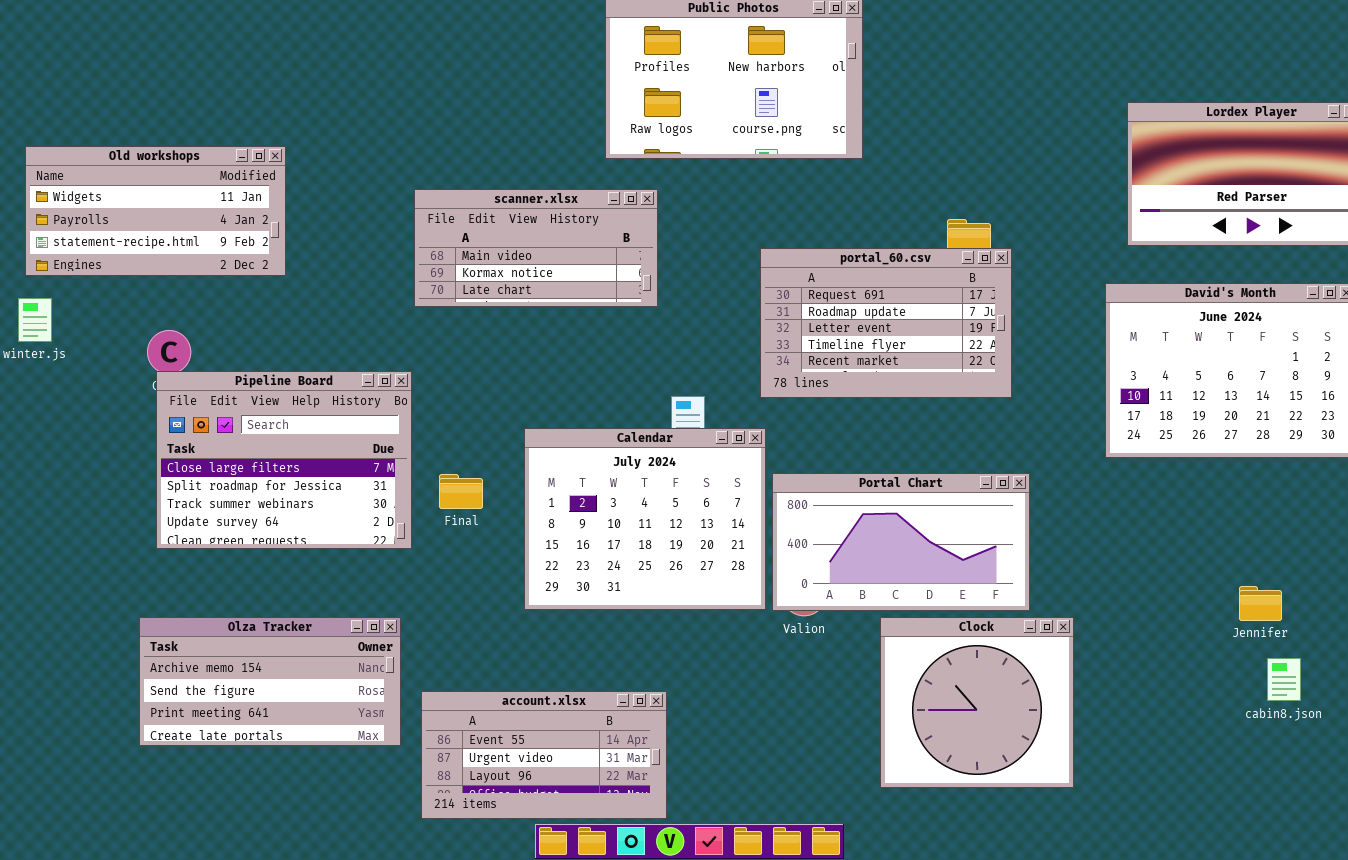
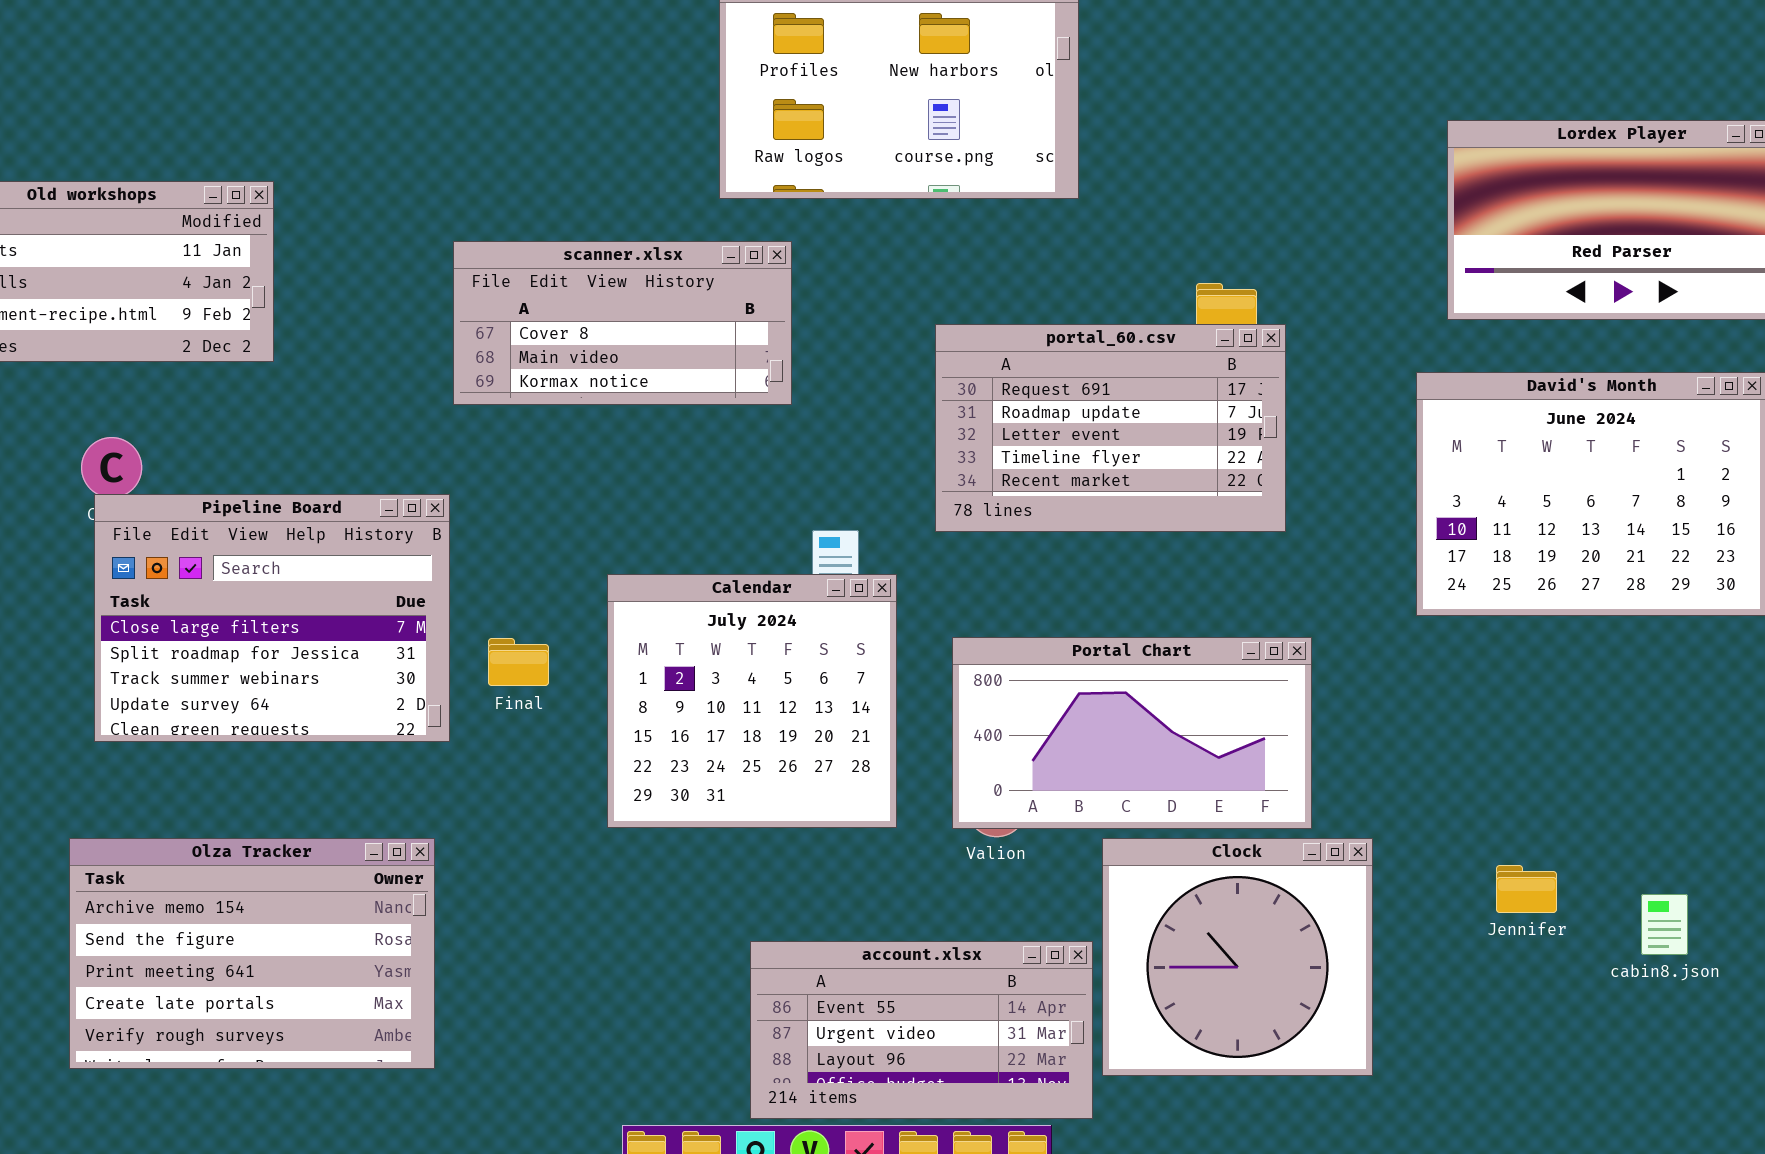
scanner.xlsx: [414,189,658,307] -> [453,241,792,405], scrolled up 1 row
Calendar: [524,428,766,610] -> [607,574,897,828], resized
Jennifer: [1239,586,1282,621] -> [1496,865,1557,913], moved
Olza Tracker: [139,617,401,746] -> [69,838,435,1069], resized
account.xlsx: [421,691,667,819] -> [750,941,1093,1119], moved

